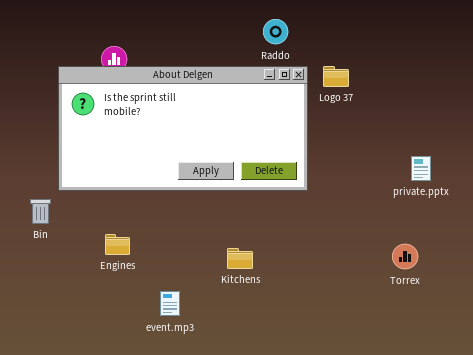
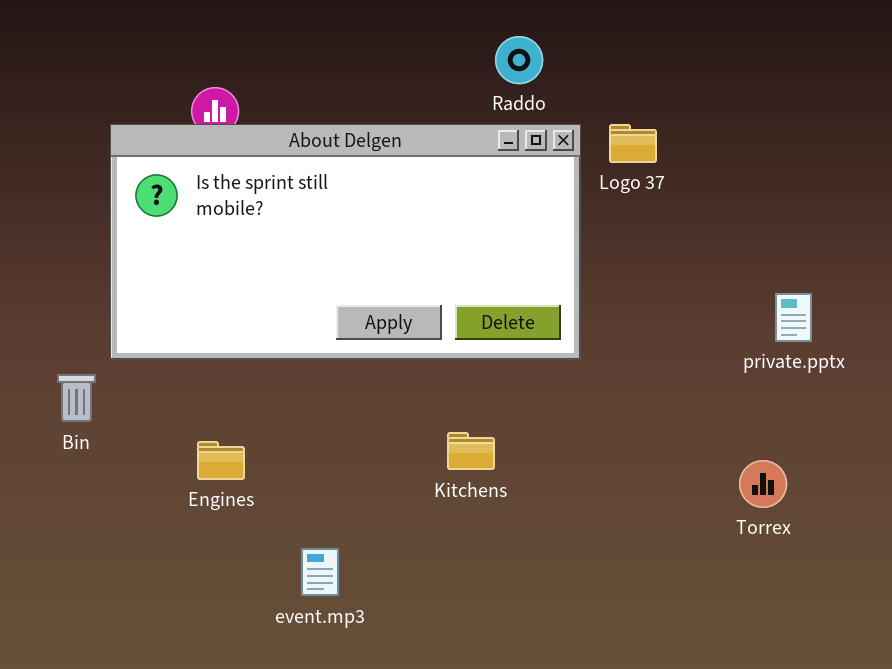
Kitchens: [227,248,253,269] -> [447,432,495,470], moved

